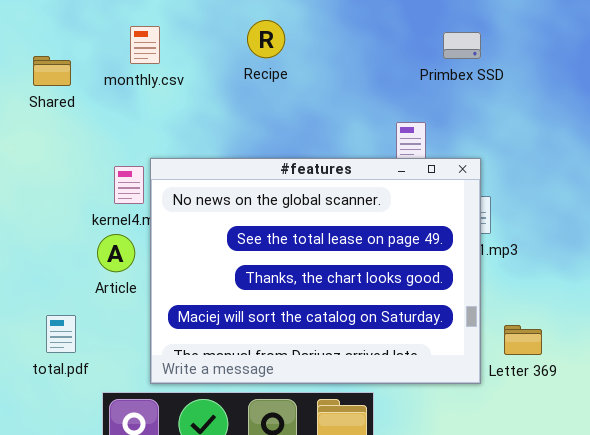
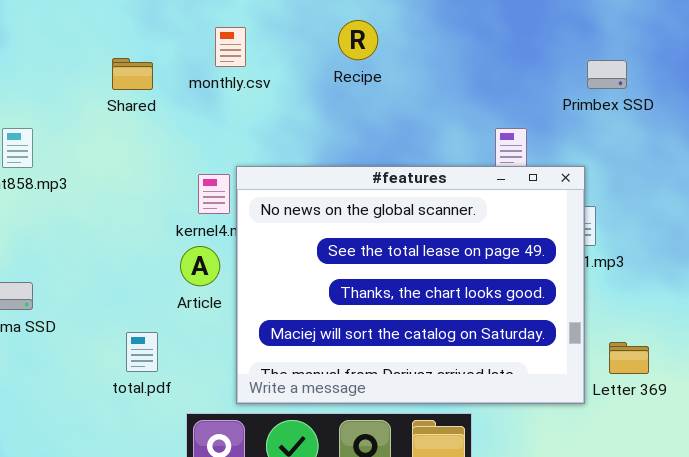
Primbex SSD: [443,32,481,59] -> [587,60,627,89], moved

